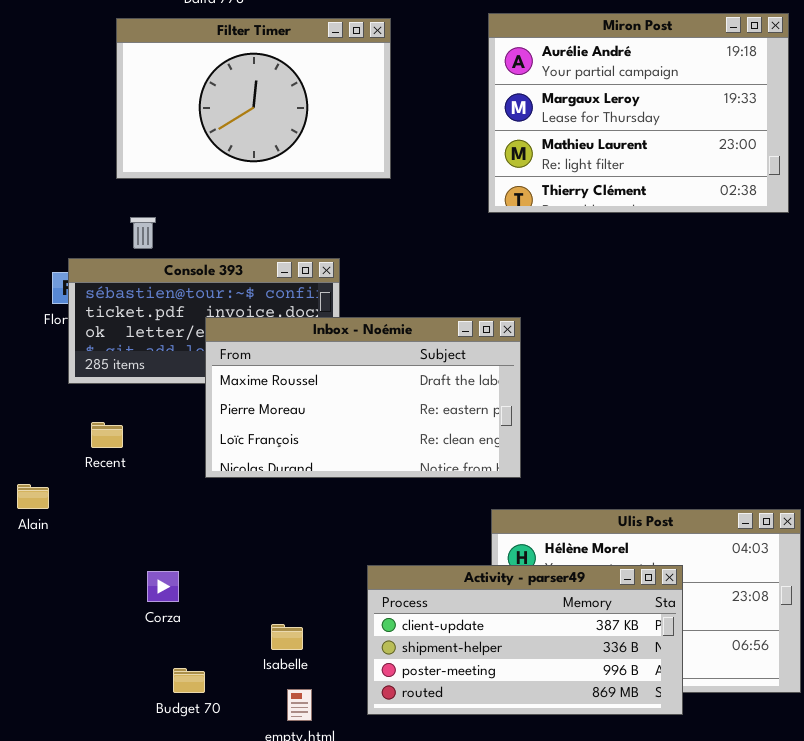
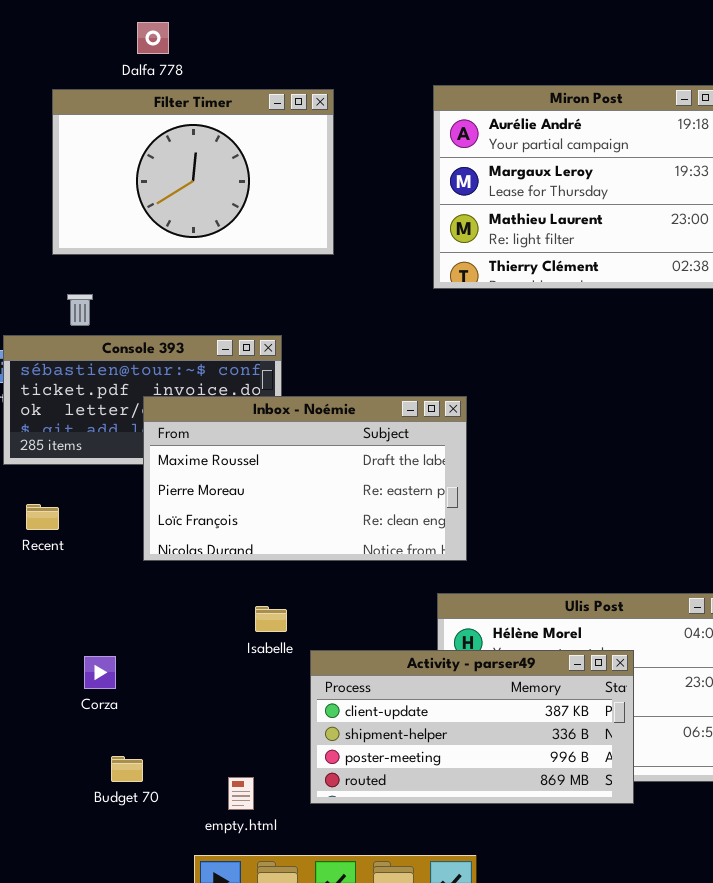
Isabelle: [271,624,303,650] -> [255,606,287,632], moved

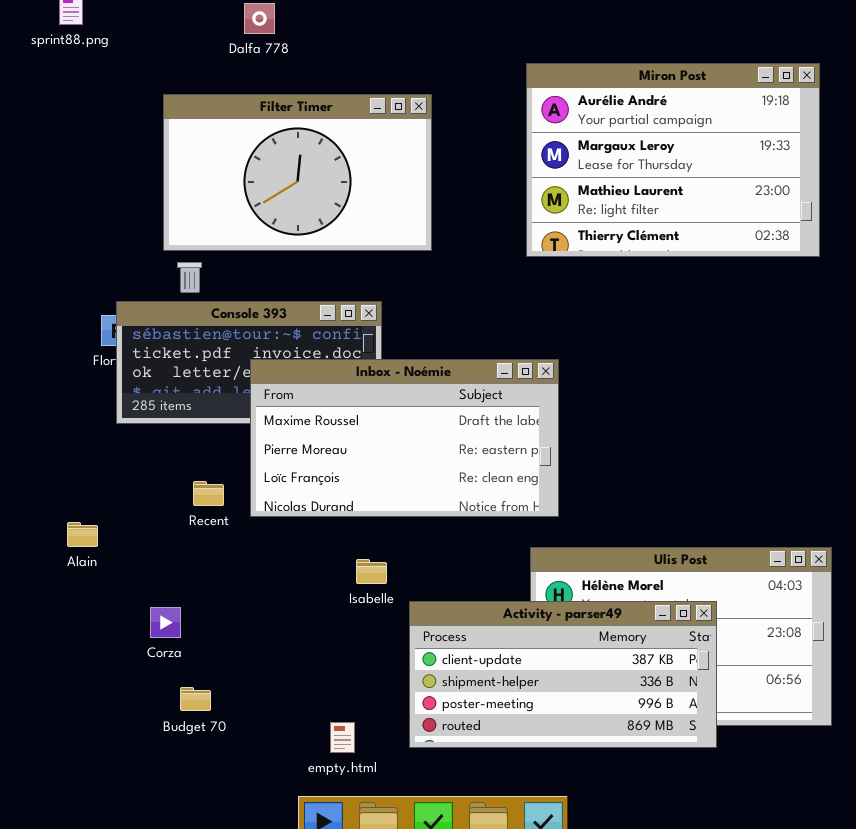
Filter Timer: [52,89,334,255] -> [163,94,432,251], moved
Recent: [26,504,59,530] -> [193,481,224,506], moved
Corza: [84,656,116,689] -> [150,607,181,638], moved
Budget 70: [111,756,143,782] -> [180,687,211,711], moved

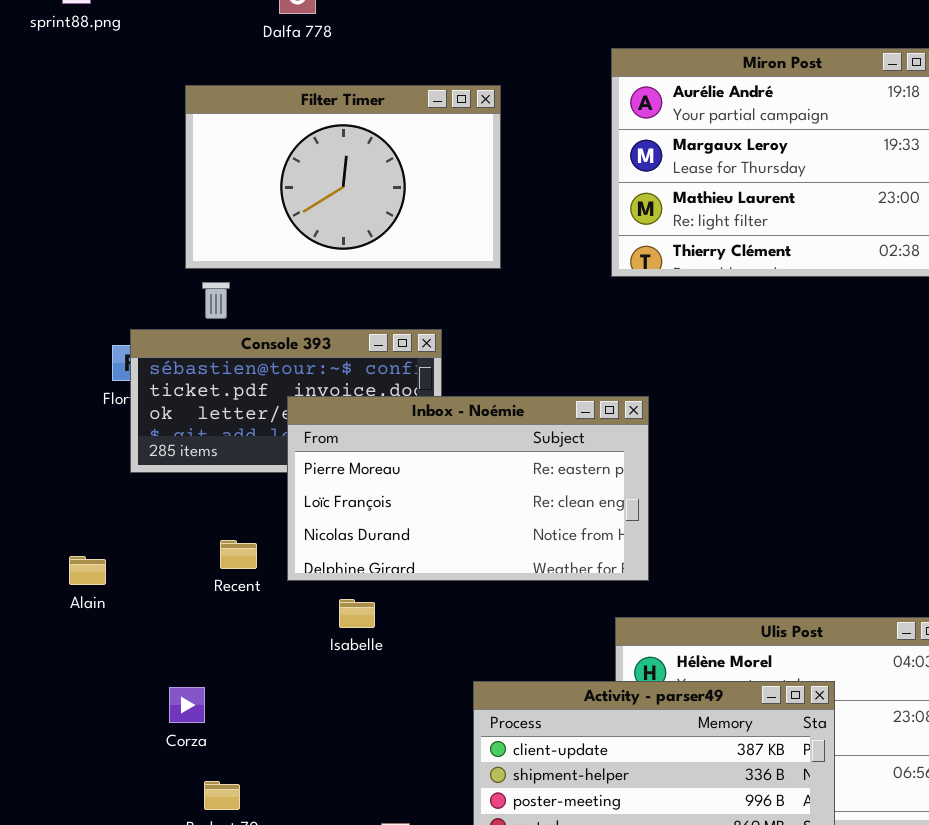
Inbox - Noémie: [250,359,559,517] -> [287,396,649,581], scrolled down 1 row
Alain: [67,522,98,547] -> [69,556,106,585], moved
Isabelle: [356,559,387,584] -> [339,599,375,628], moved

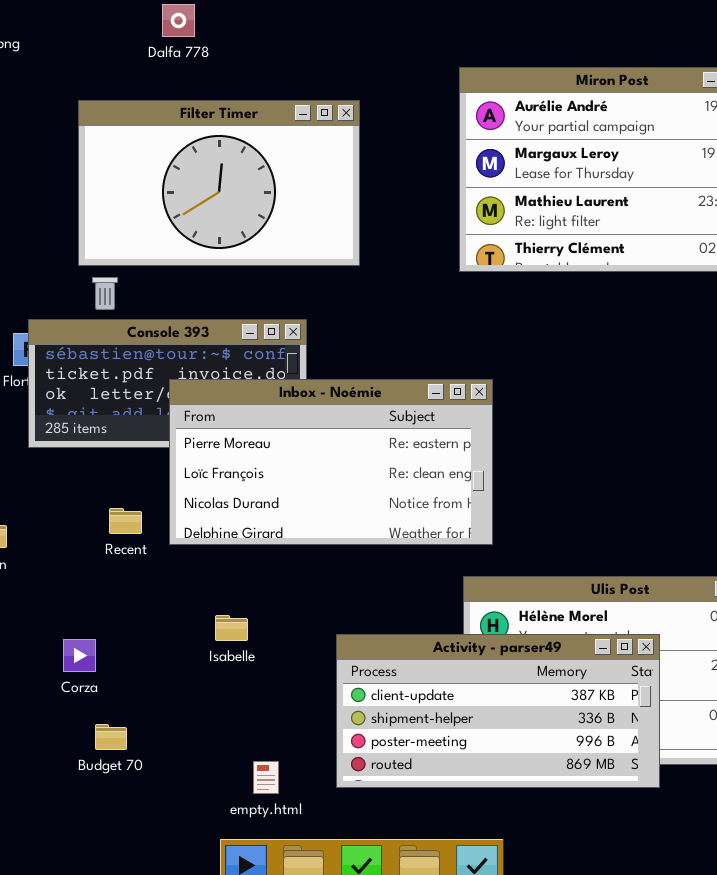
Isabelle: [339,599,375,628] -> [215,615,248,641], moved

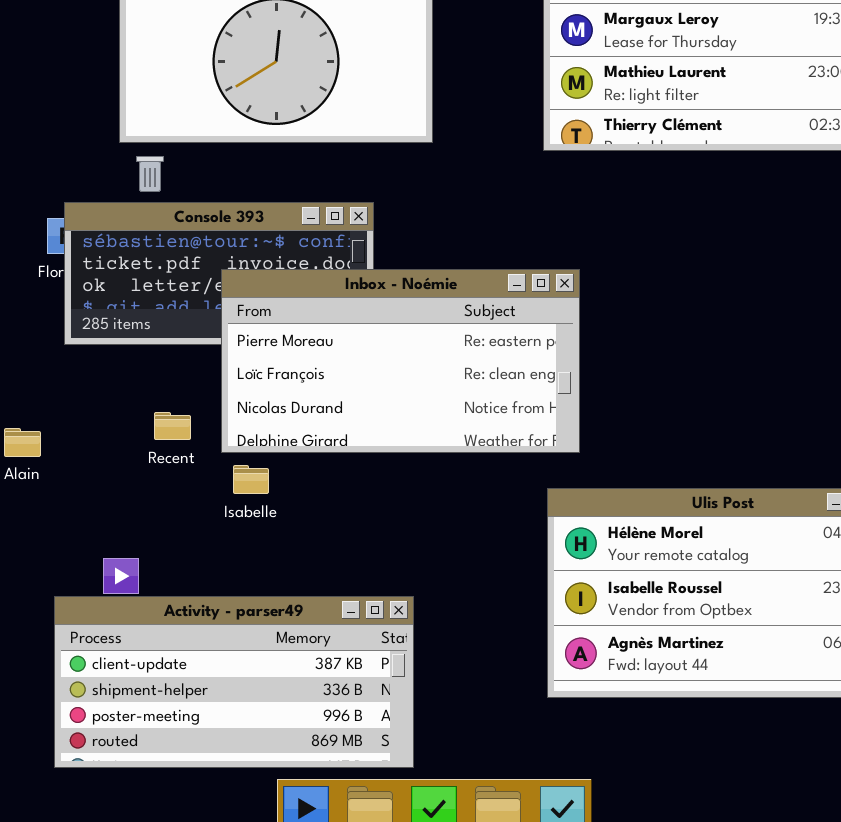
Isabelle: [215,615,248,641] -> [233,465,269,494], moved
Activity - parser49: [336,634,660,788] -> [54,596,414,768], moved

